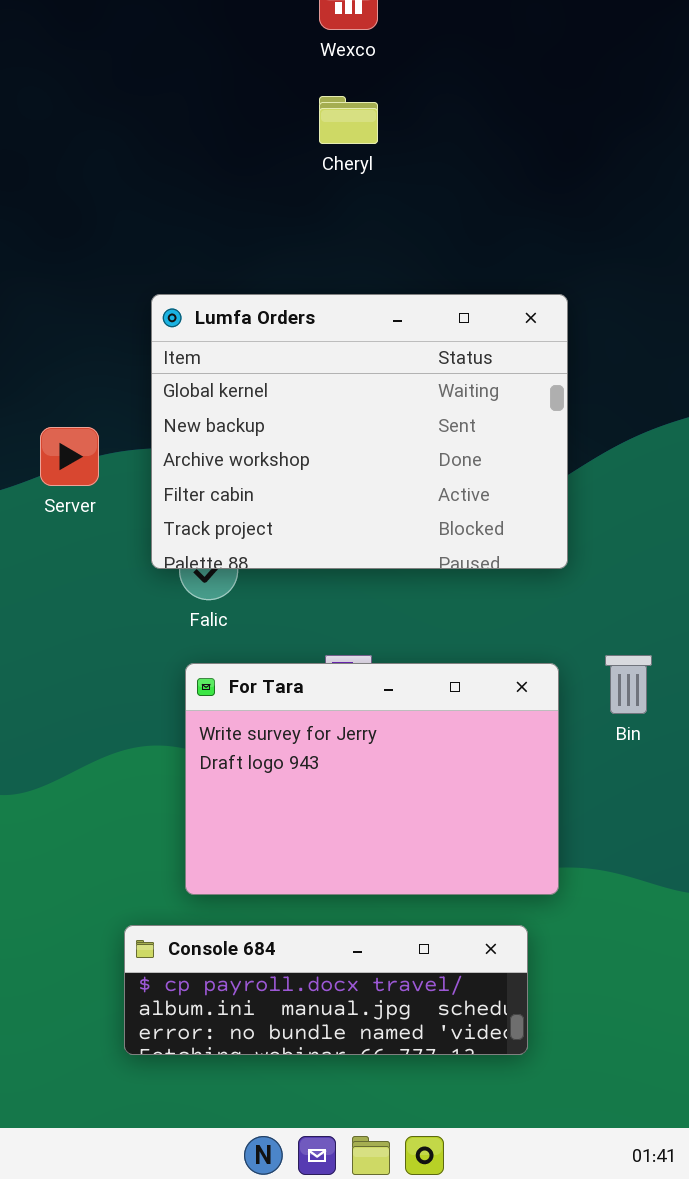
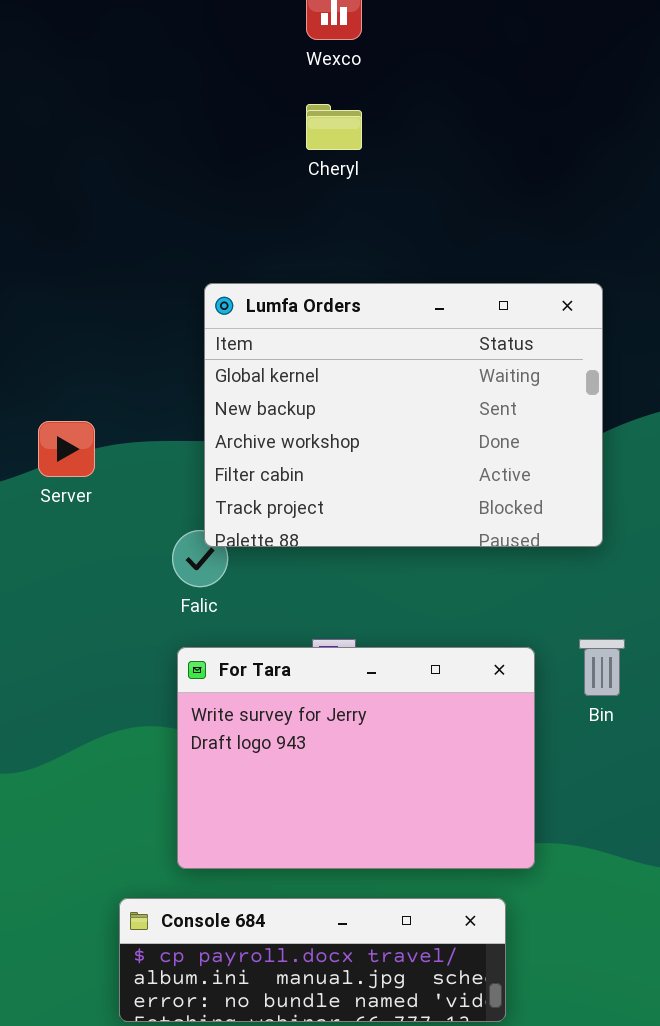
Lumfa Orders: [151,294,568,569] -> [204,283,603,547], moved

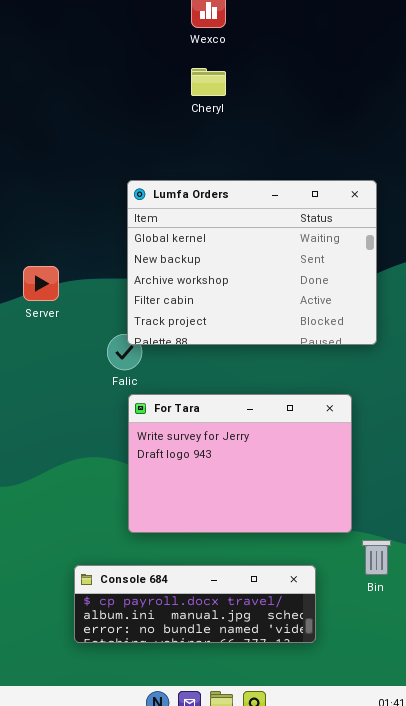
Bin: [579,639,625,696] -> [362,540,391,575], moved
For Tara: [177,647,535,869] -> [128,394,352,533], moved

